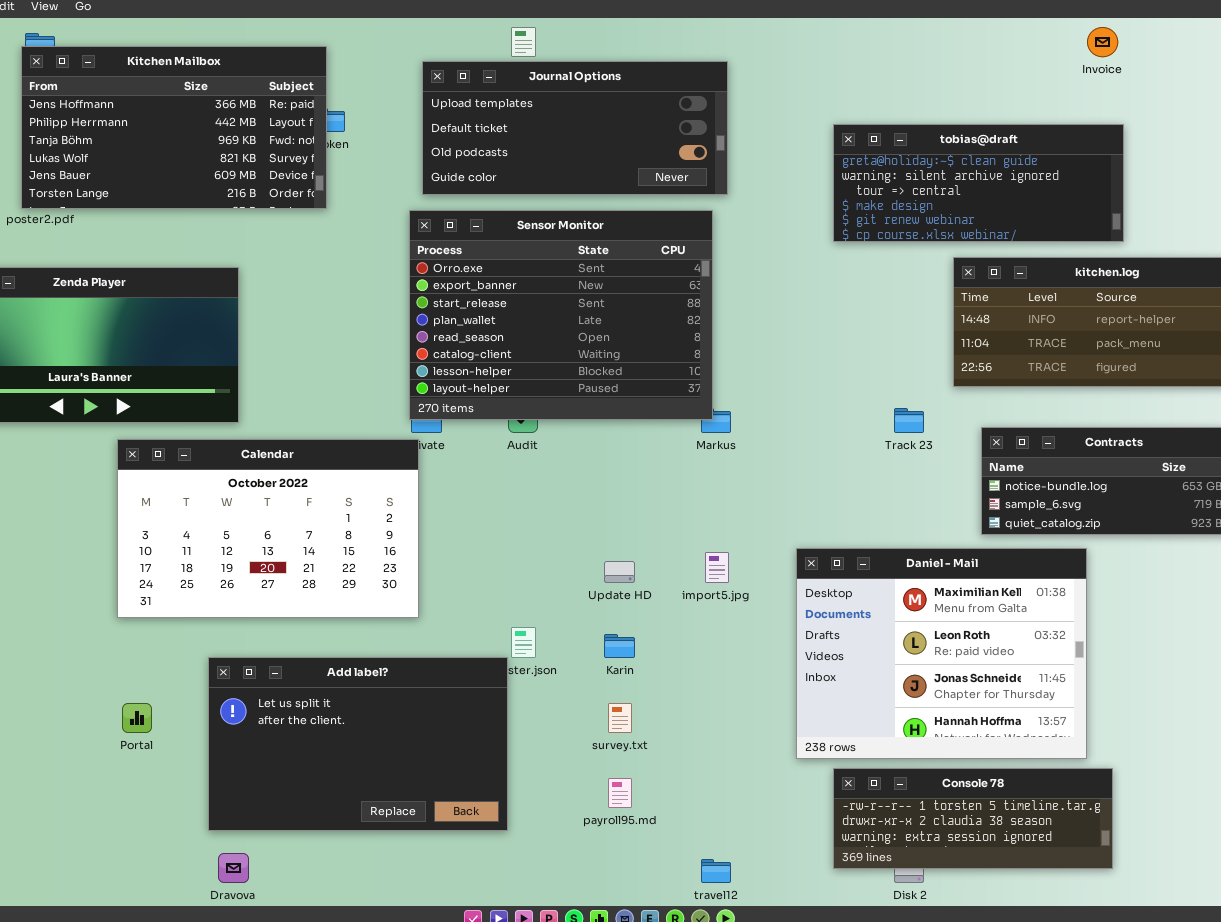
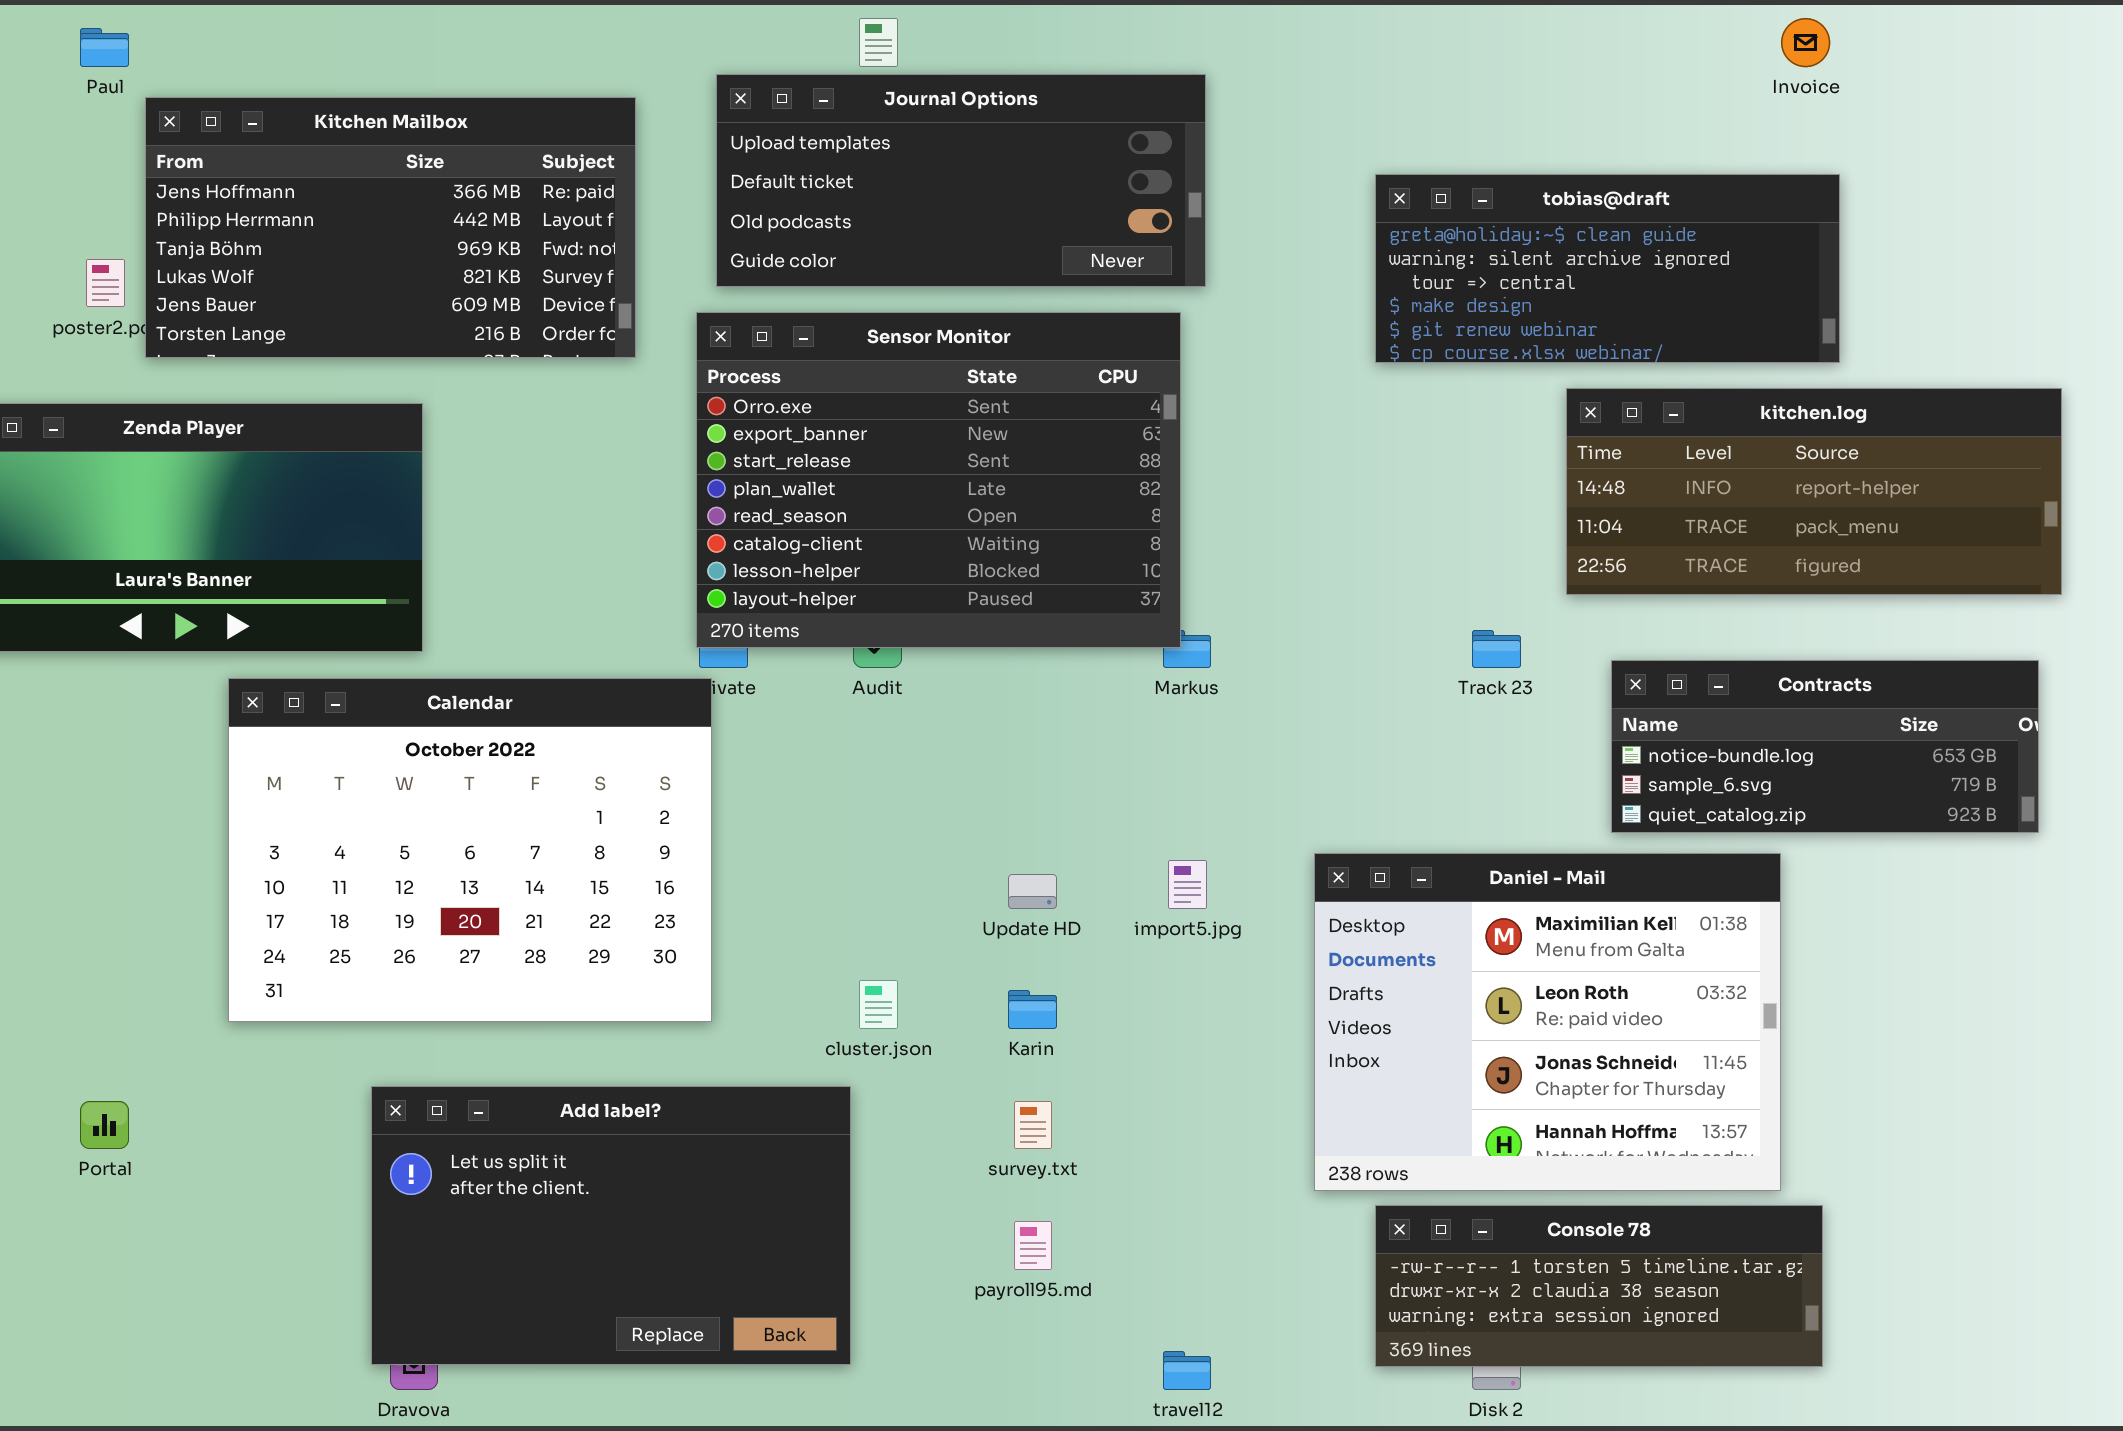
Kitchen Mailbox: [21,46,327,209] -> [145,97,636,358], moved
Calendar: [117,439,419,618] -> [228,678,712,1022], resized
Add label?: [208,657,508,831] -> [371,1086,851,1365], moved
Portal: [122,703,152,733] -> [80,1101,129,1149], moved

